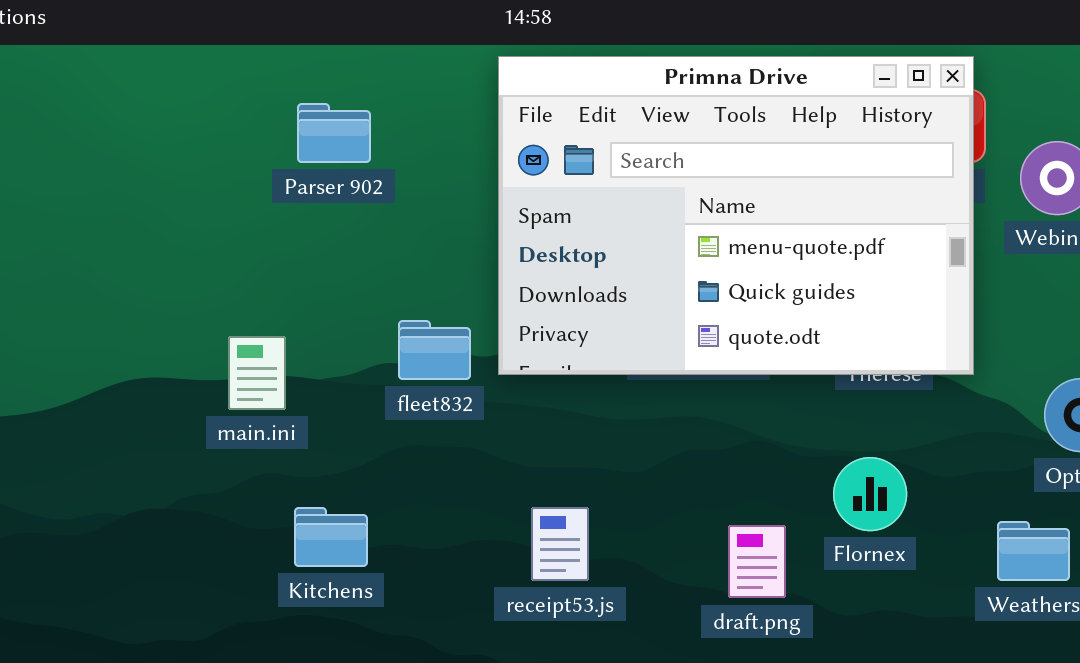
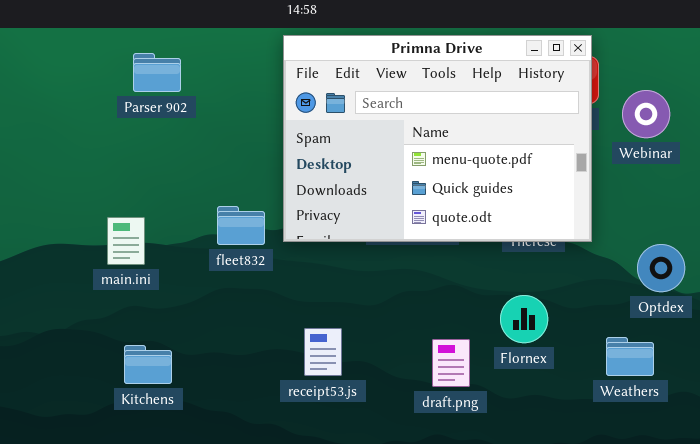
Parser 902: [297,103,371,163] -> [133,53,181,92], moved
Kitchens: [294,507,368,567] -> [124,345,172,384], moved

